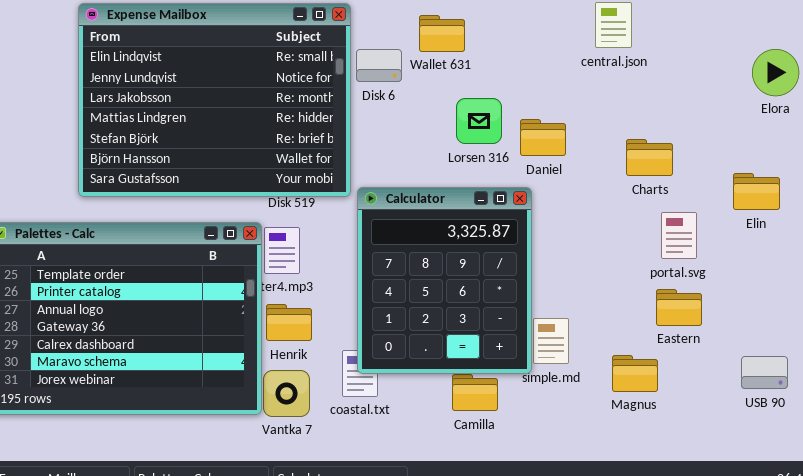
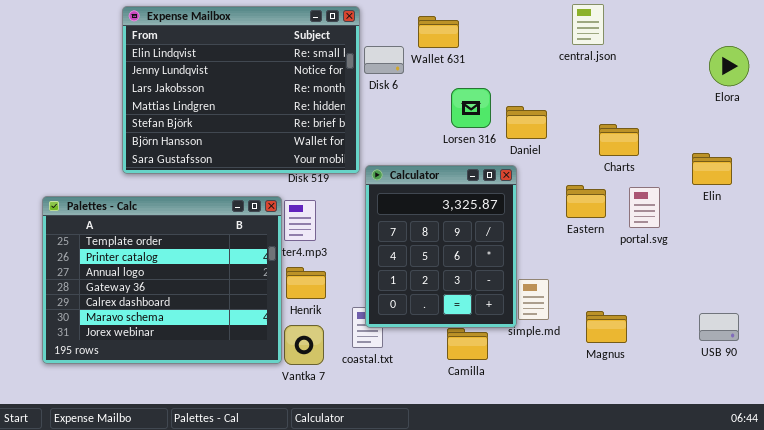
Eastern: [656,289,702,326] -> [566,185,606,218], moved

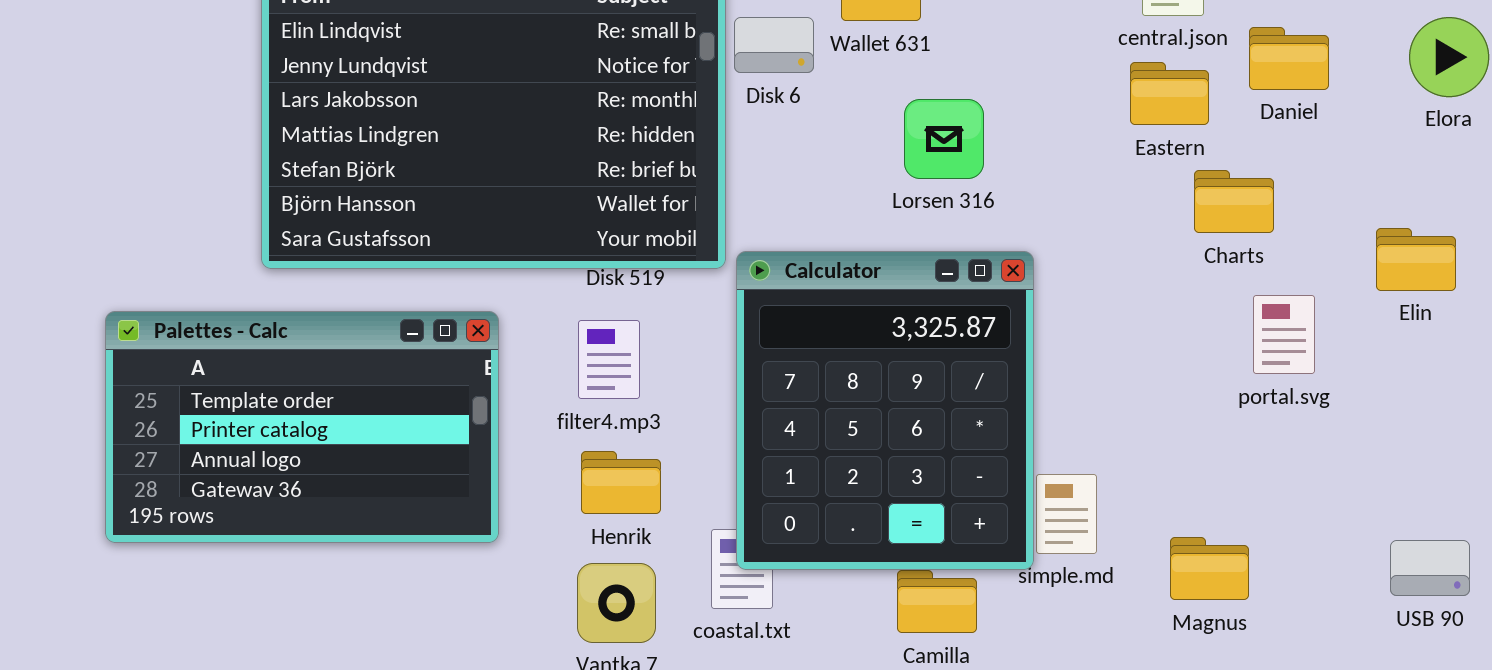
Daniel: [506,106,547,139] -> [1249,27,1329,90], moved
Eastern: [566,185,606,218] -> [1130,62,1209,125], moved
Palettes - Calc: [42,196,282,364] -> [105,311,499,543], resized

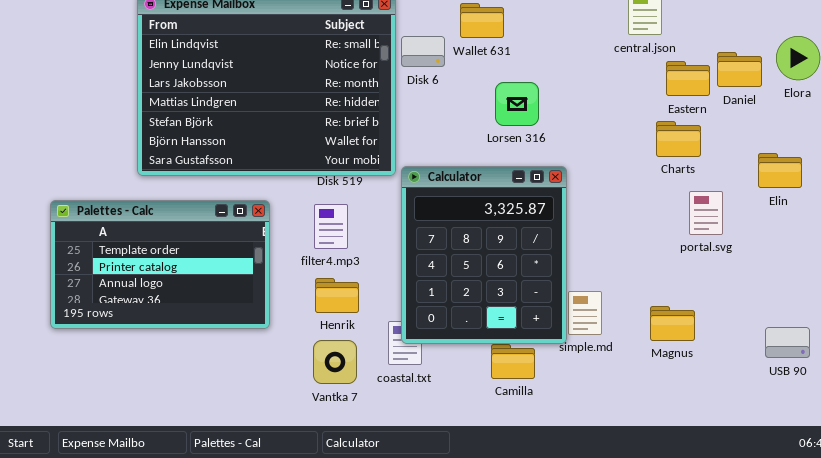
Daniel: [1249,27,1329,90] -> [717,52,762,87], moved
Eastern: [1130,62,1209,125] -> [666,61,710,96], moved
Magnus: [1170,537,1249,600] -> [650,306,695,341], moved

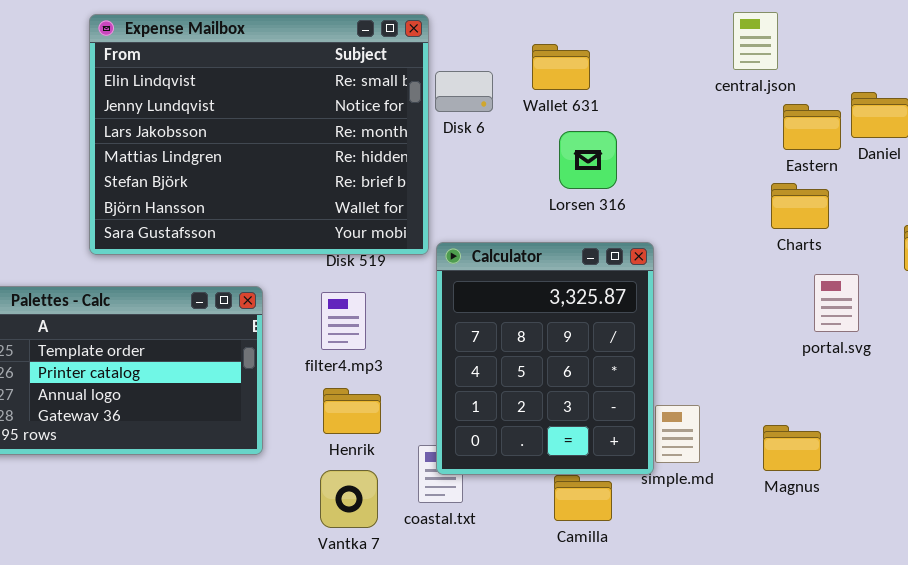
Wallet 631: [460,3,504,38] -> [532,44,590,90], moved

